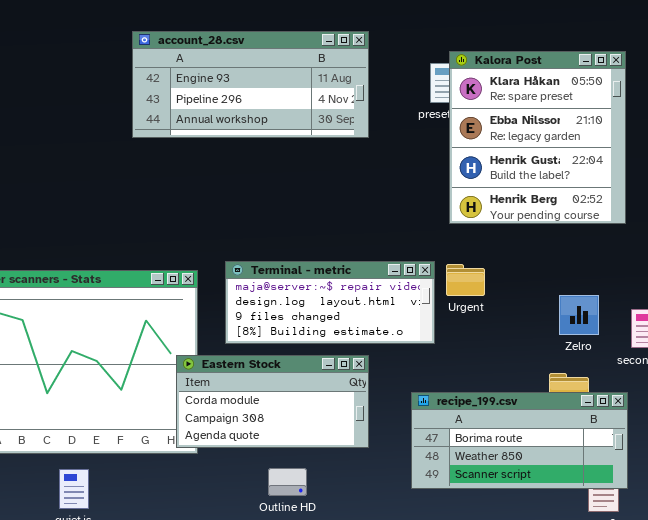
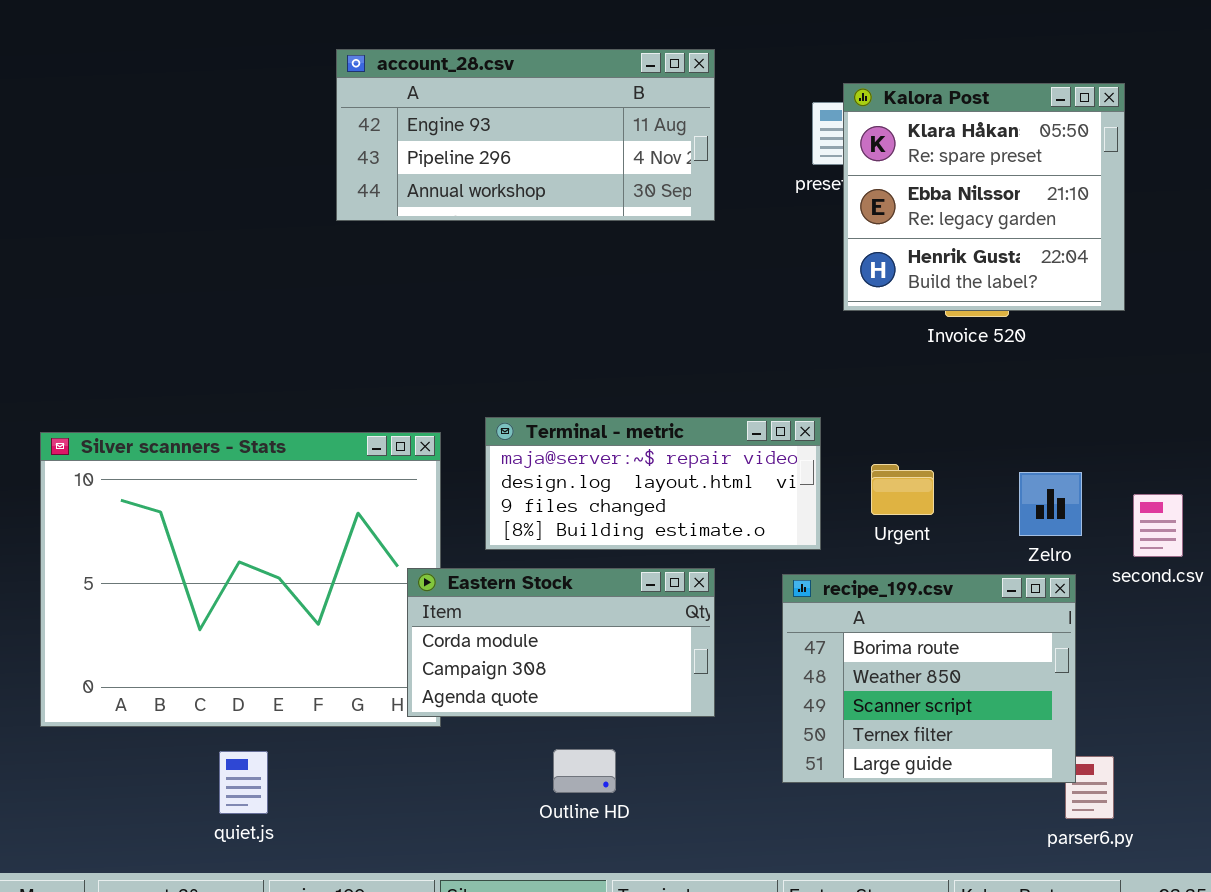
Kalora Post: [449,51,626,224] -> [843,83,1125,311], resized
Urgent: [446,264,485,296] -> [871,464,934,515], moved
recipe_199.csv: [411,392,628,489] -> [782,574,1076,783], resized

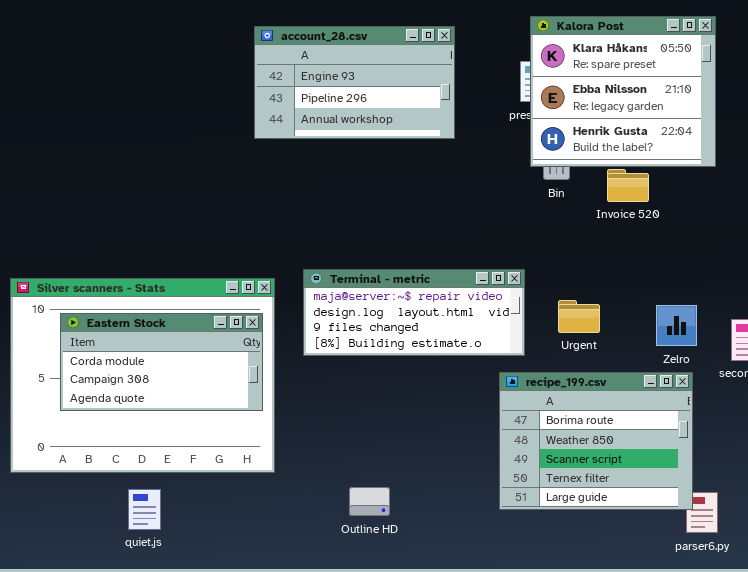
account_28.csv: [336,49,715,221] -> [254,26,455,139], resized
Kalora Post: [843,83,1125,311] -> [530,16,716,167], moved
Eastern Stock: [407,568,715,717] -> [60,313,263,411], moved

